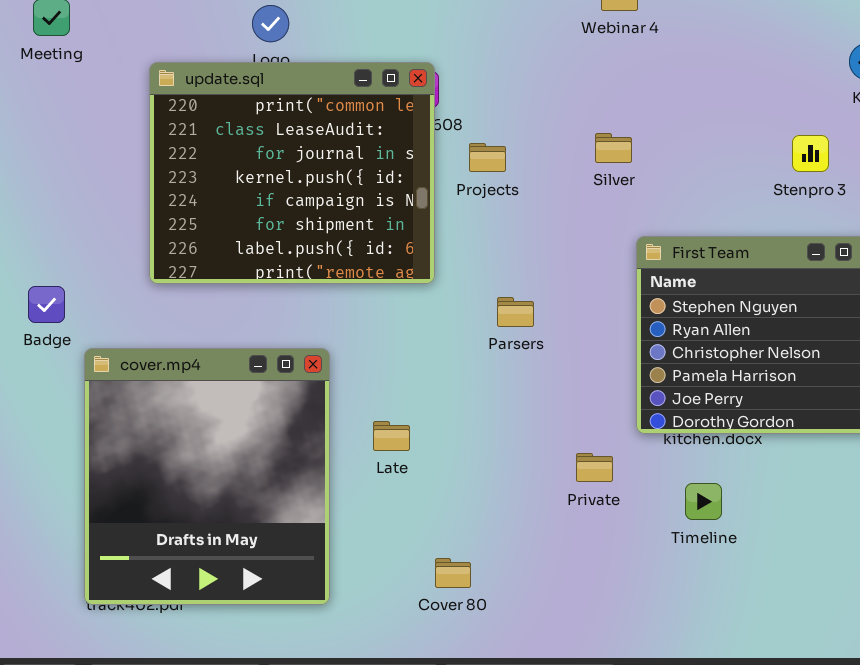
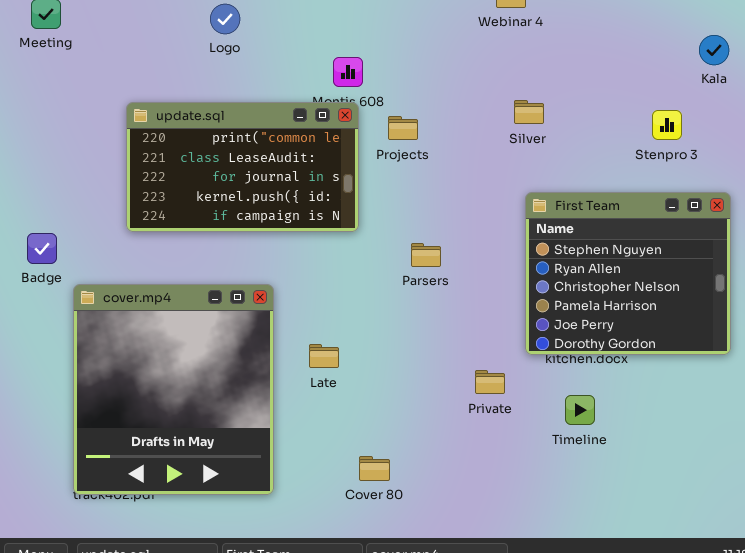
update.sql: [149,62,435,284] -> [126,102,359,232], resized
Silver: [595,133,632,163] -> [514,100,544,124], moved

